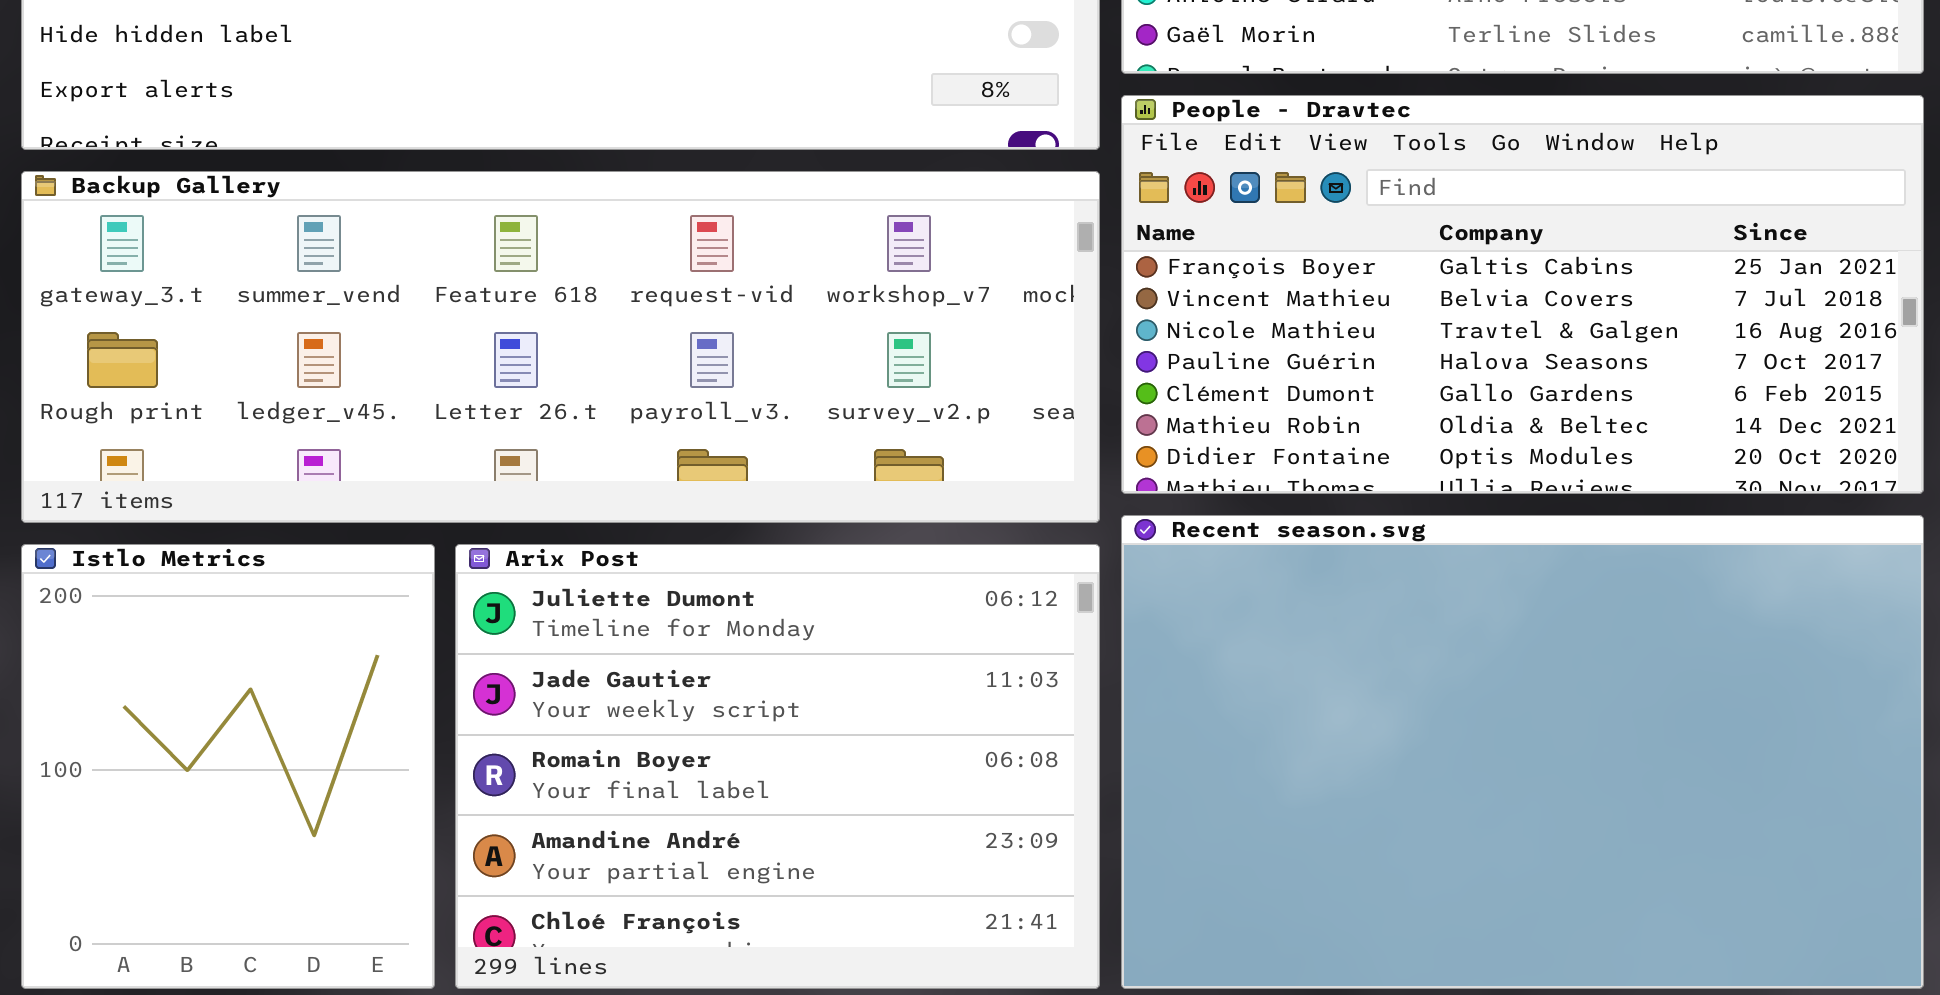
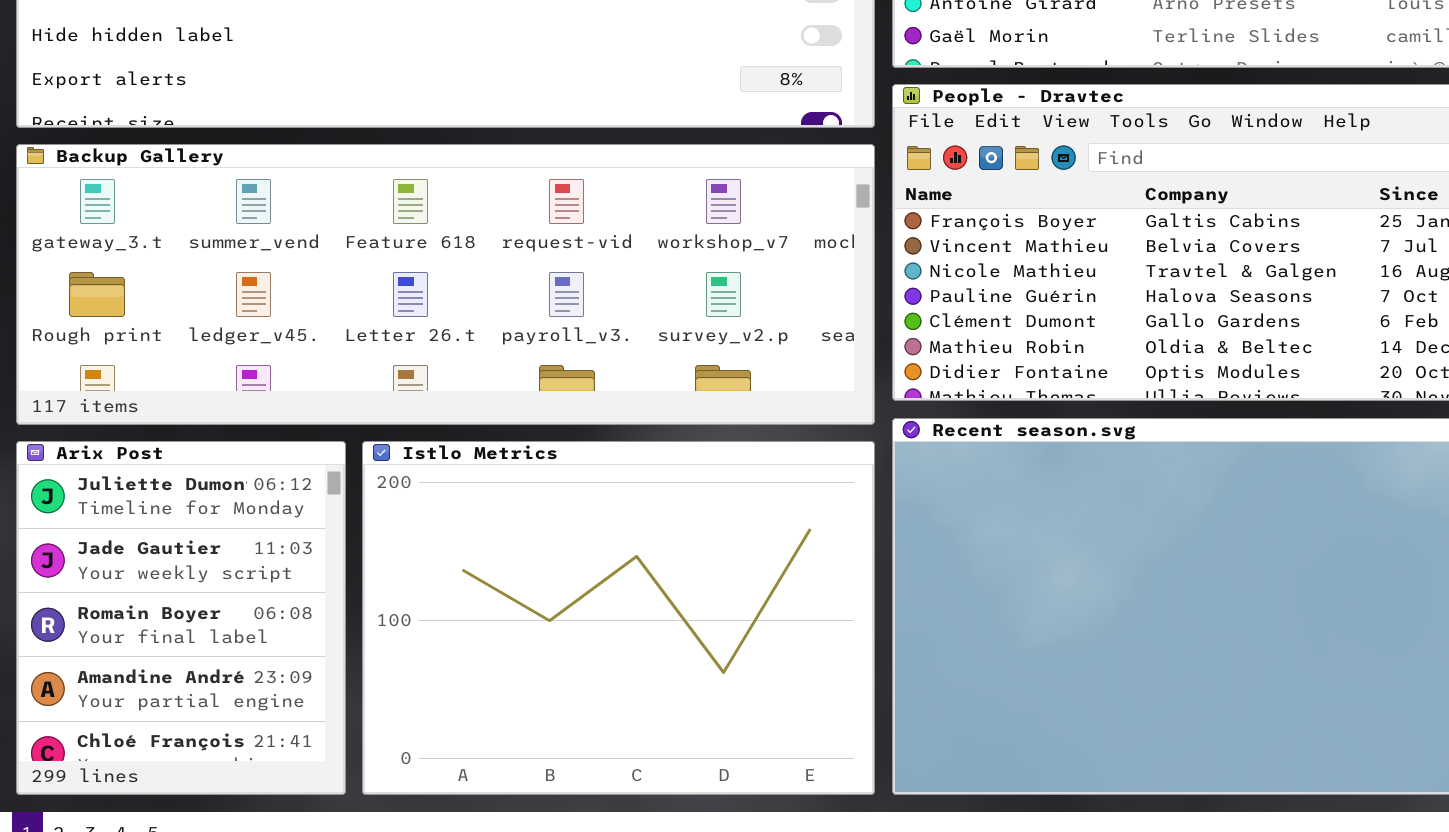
Istlo Metrics: [21,544,435,989] -> [362,441,875,795], moved, resized
Arix Post: [455,544,1100,989] -> [16,441,346,795], moved, resized

